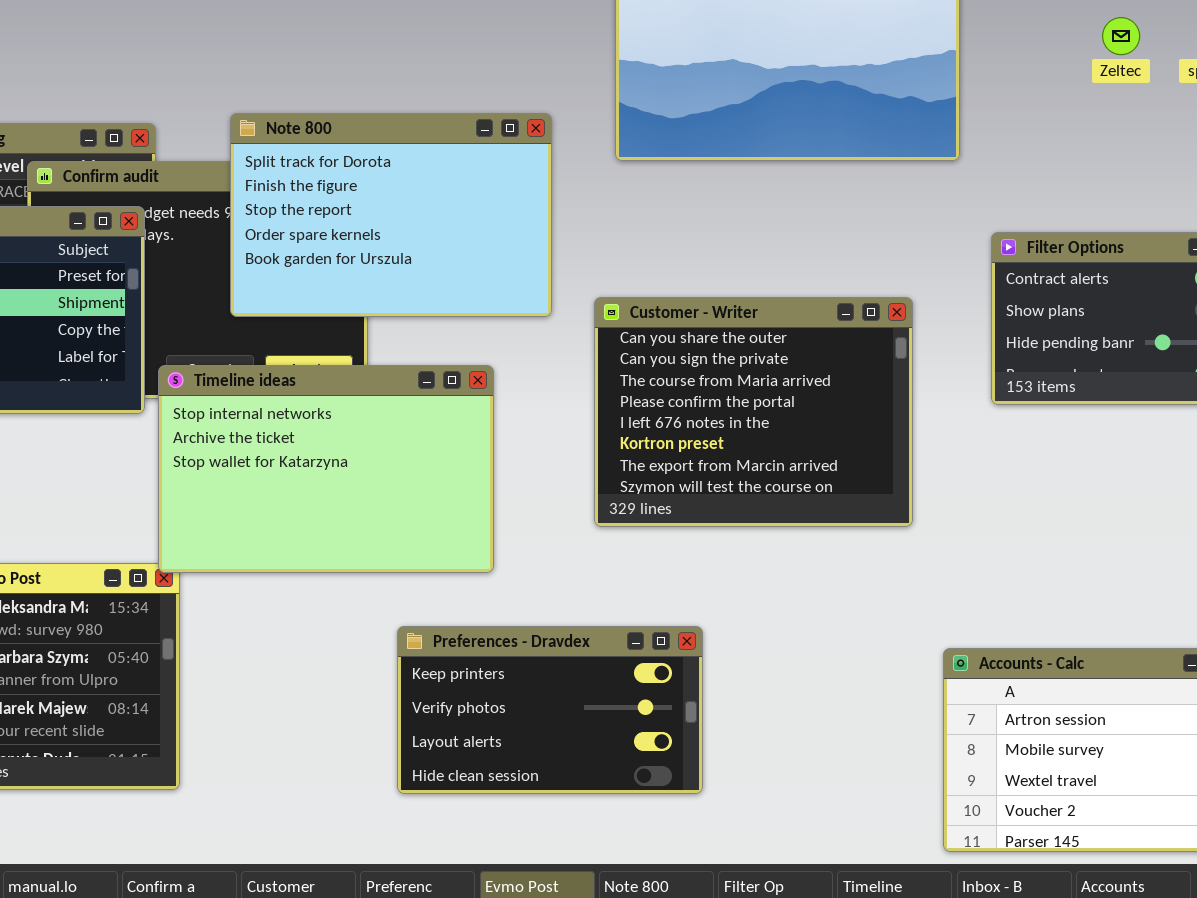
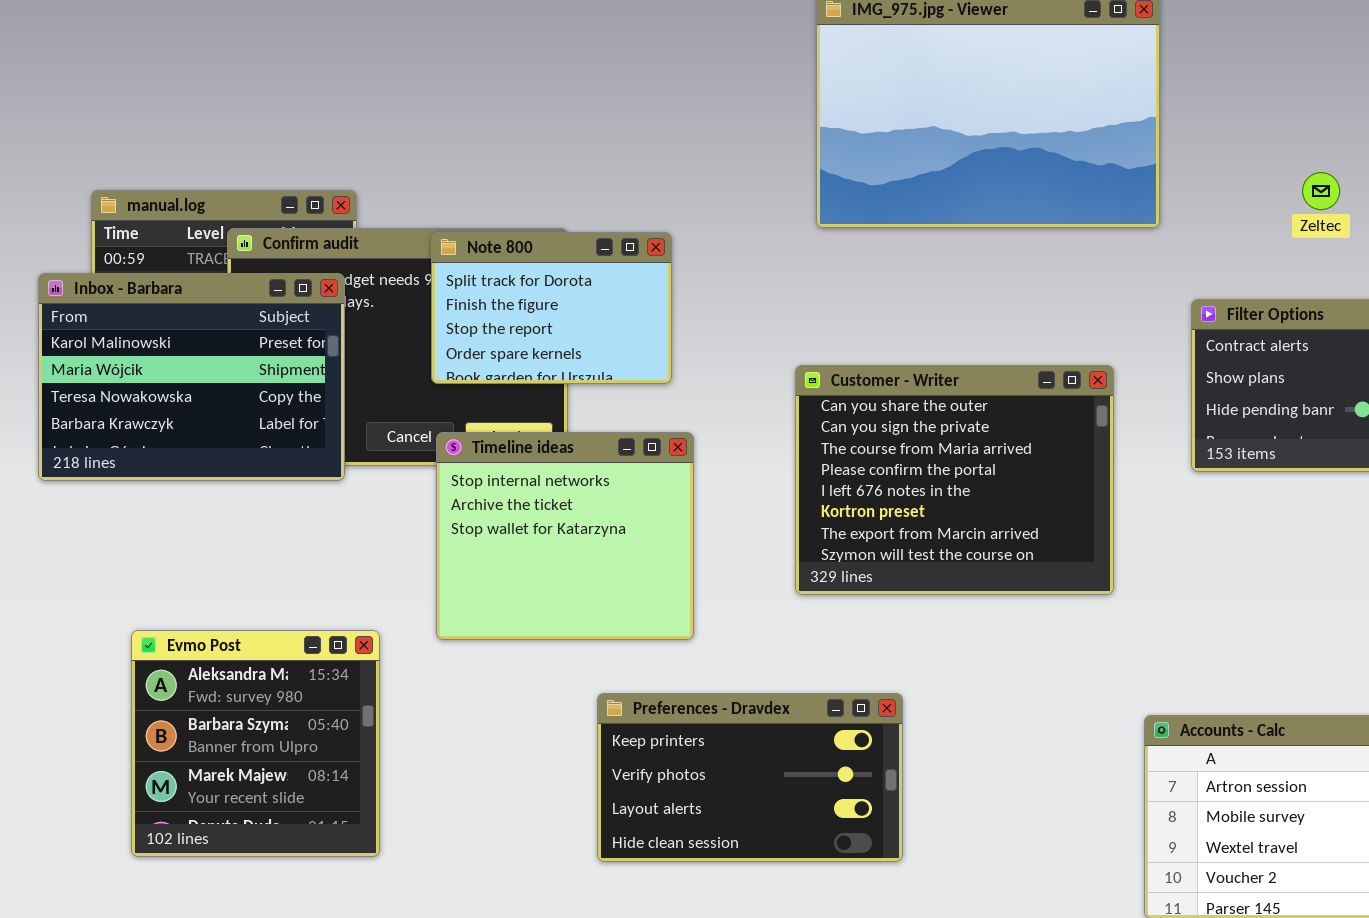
Zeltec: [1102,17,1140,55] -> [1302,172,1340,210], moved
Note 800: [230,113,552,317] -> [431,232,672,384], resized
Timeline ideas: [158,365,494,573] -> [436,432,694,640], resized

